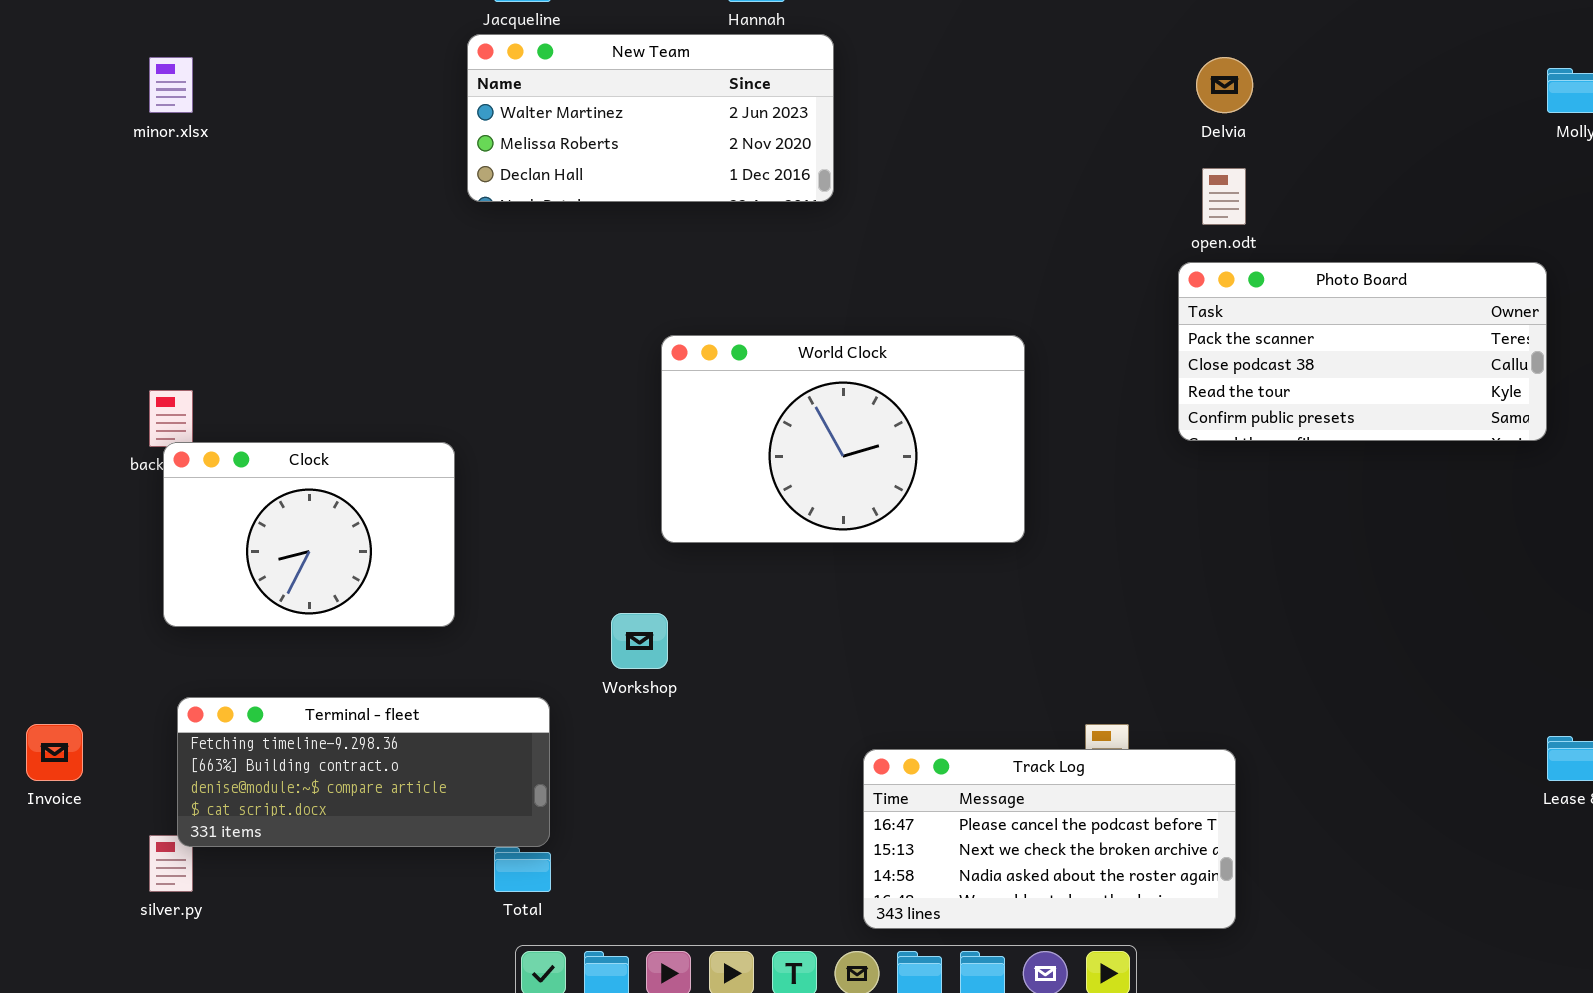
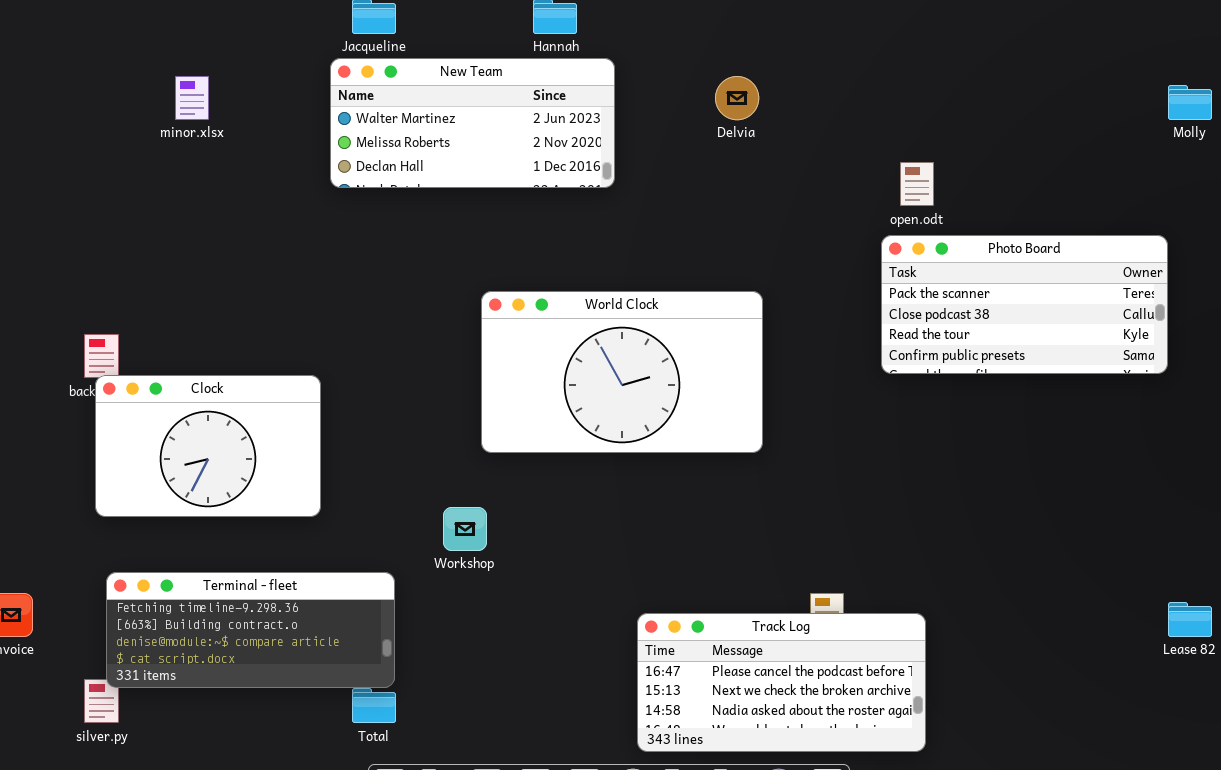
minor.xlsx: [149,57,193,113] -> [175,76,209,120], moved
Delvia: [1196,57,1253,113] -> [715,76,759,120], moved

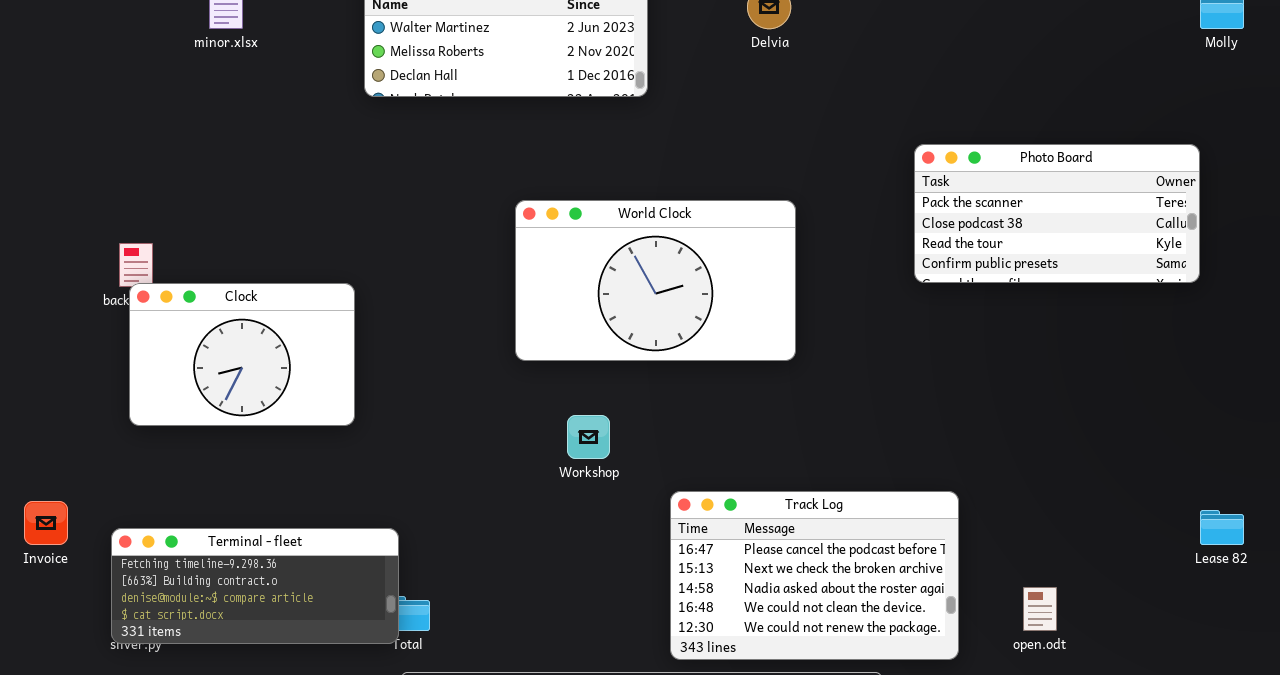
open.odt: [900,162,934,206] -> [1023,587,1057,631], moved
Workshop: [443,507,487,551] -> [567,415,610,459], moved
Terminal - fleet: [106,572,395,688] -> [111,528,399,644], moved
Track Log: [637,613,926,752] -> [670,491,959,660], resized

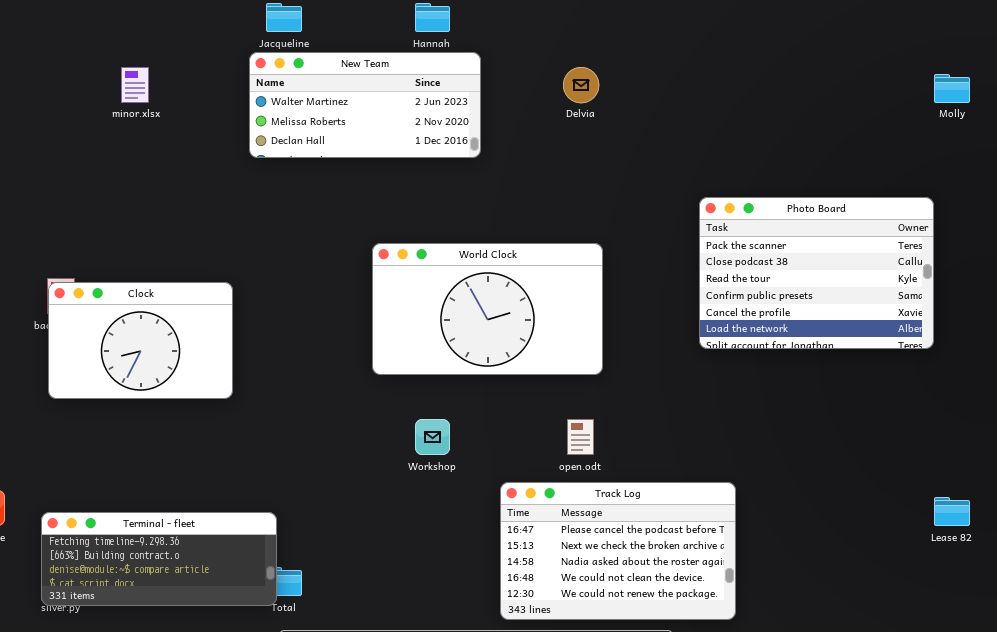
Photo Board: [914,144,1200,283] -> [699,197,934,349], resized
Clock: [129,283,355,426] -> [48,282,233,399], moved
open.odt: [1023,587,1057,631] -> [567,419,594,455], moved

